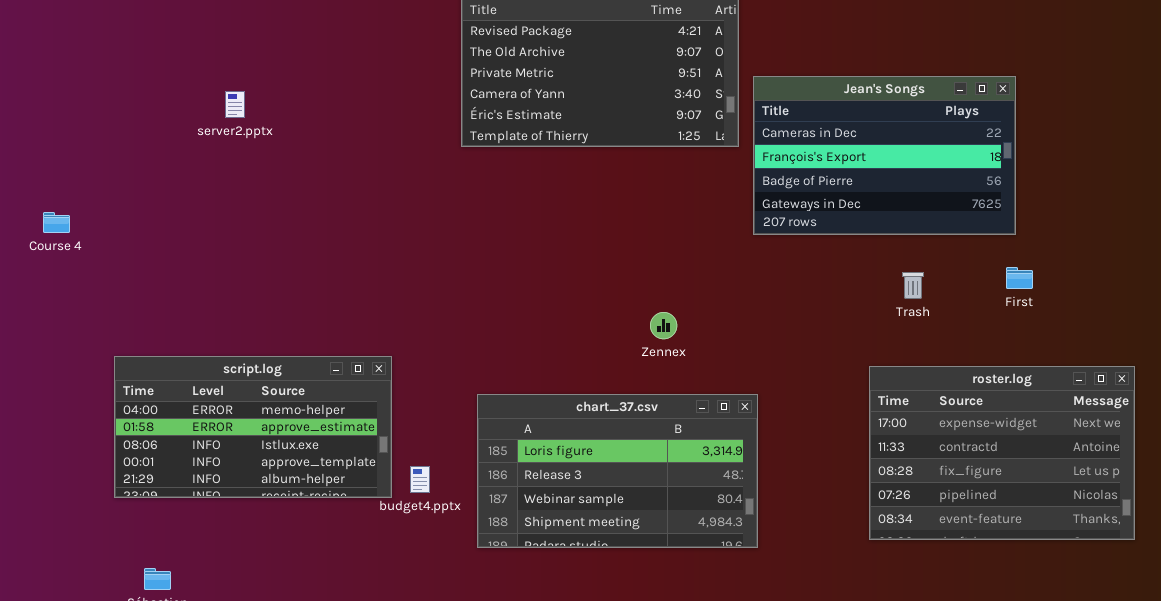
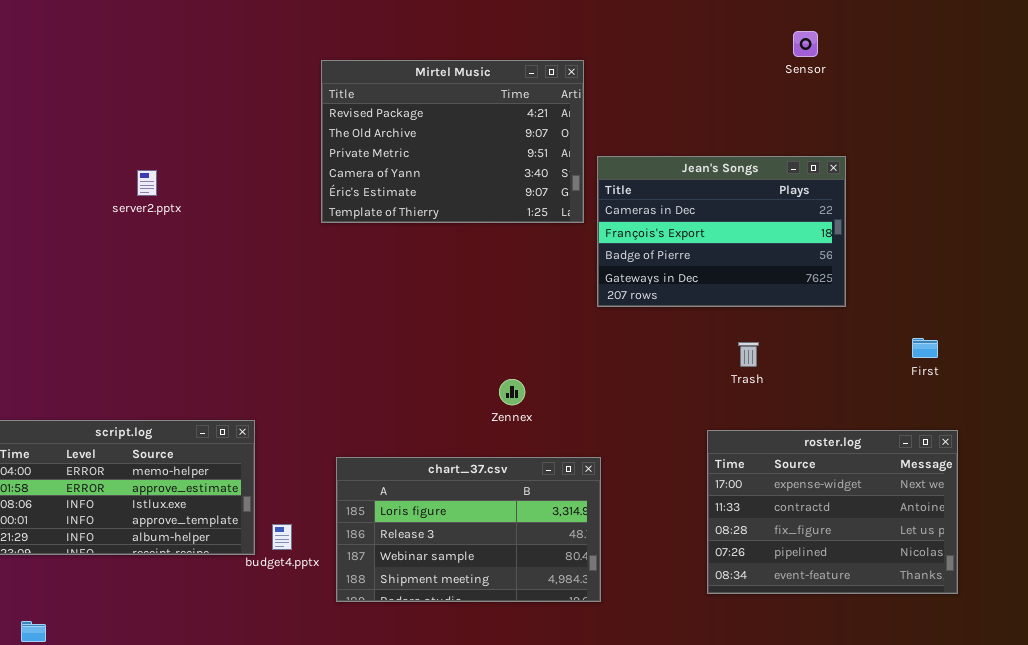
server2.pptx: [225,91,245,118] -> [137,170,157,196], moved
First: [1006,267,1033,289] -> [912,338,938,358], moved

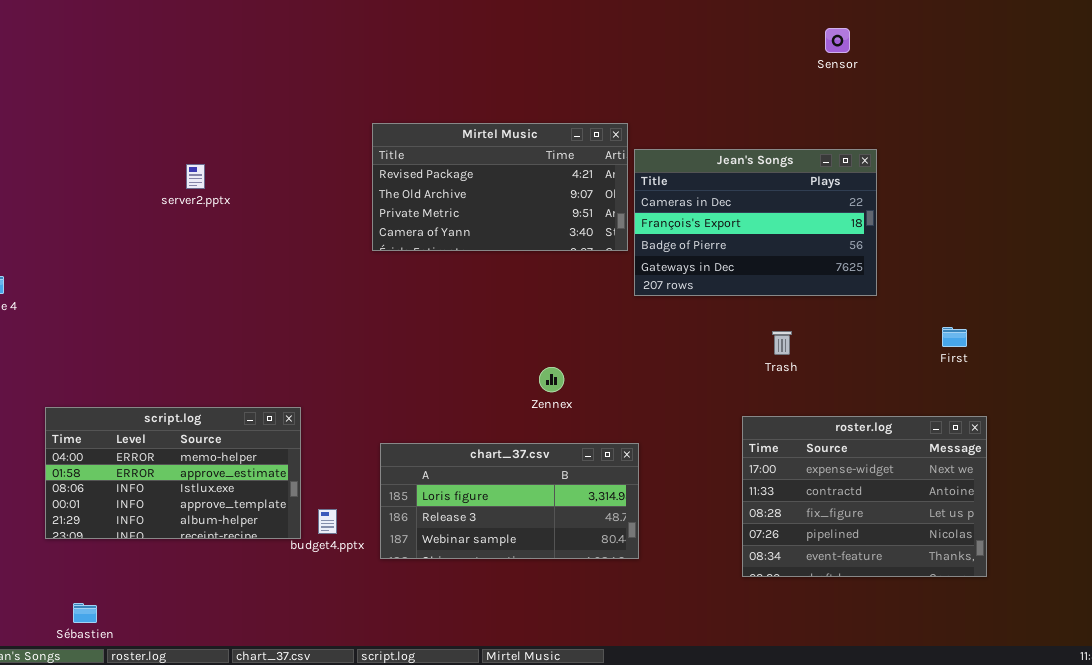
Mirtel Music: [321,60,584,223] -> [372,123,628,251], moved, resized
chart_37.csv: [336,457,601,602] -> [380,443,639,559], resized

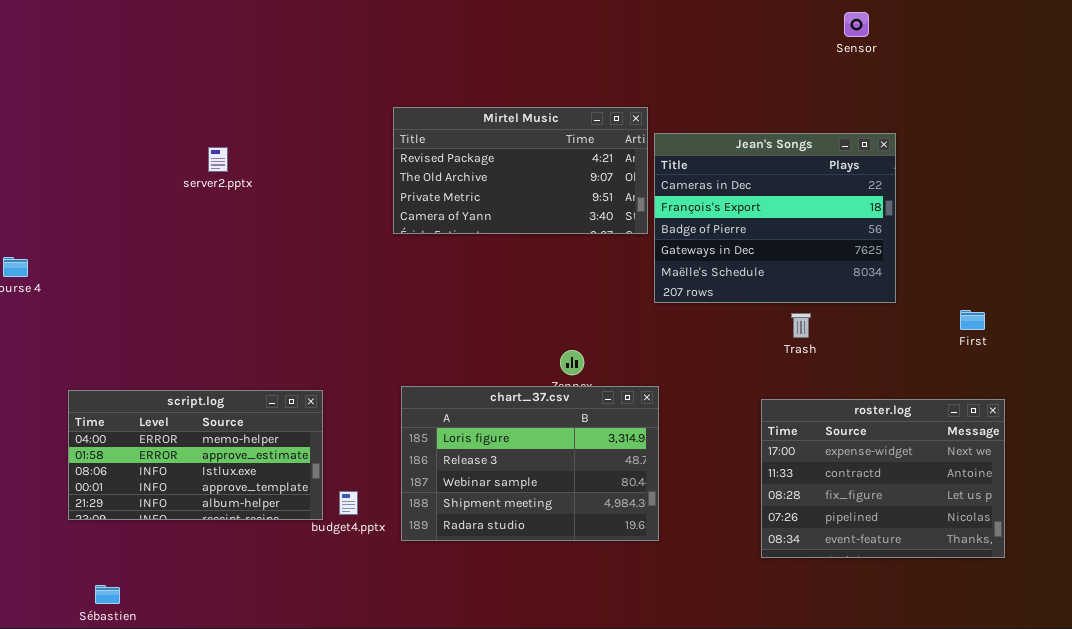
Jean's Songs: [634,149,877,296] -> [654,133,896,303], resized
chart_37.csv: [380,443,639,559] -> [401,386,659,541], resized

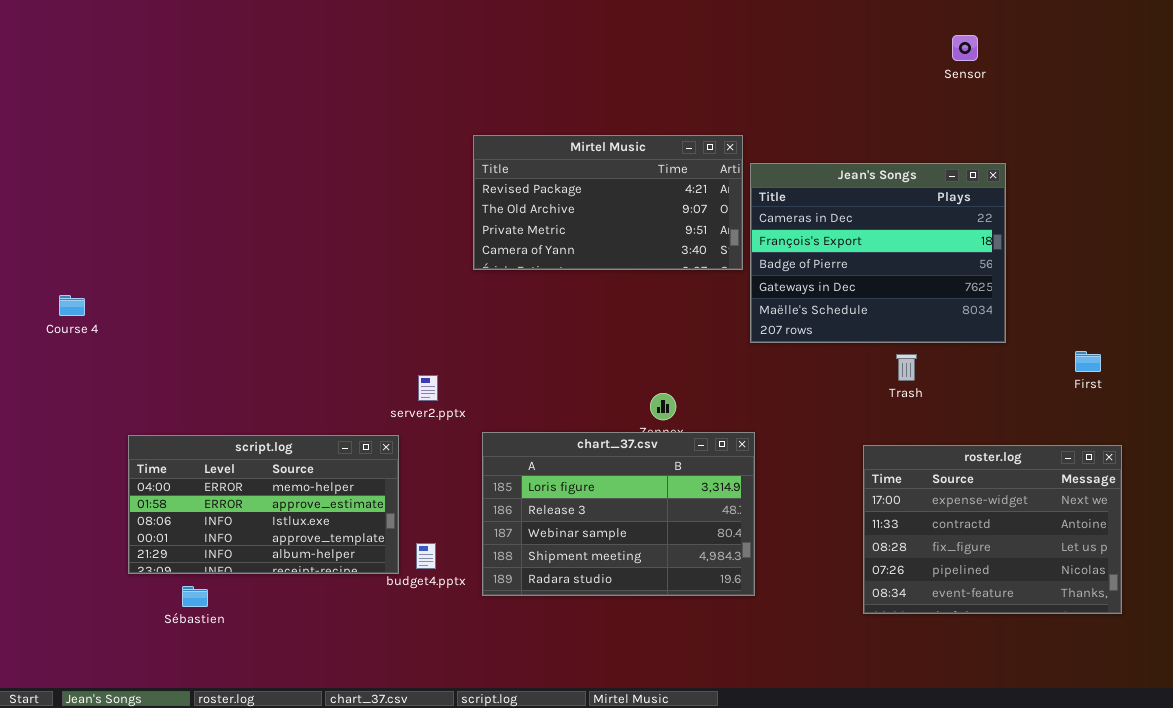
server2.pptx: [208,147,228,172] -> [418,375,438,401], moved
Sébastien: [95,585,120,604] -> [182,586,208,607], moved

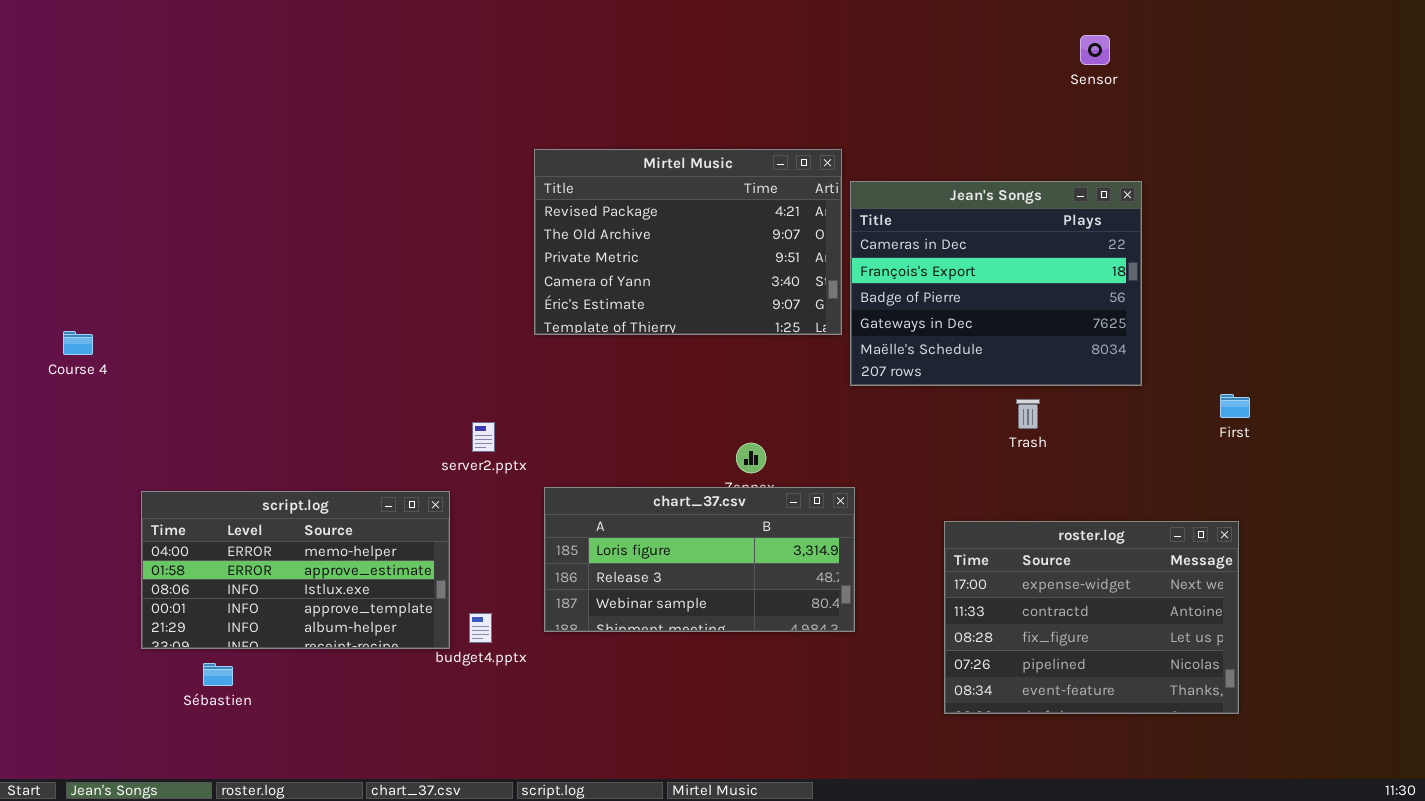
Mirtel Music: [473,135,743,270] -> [534,149,842,335], resized
chart_37.csv: [482,432,755,596] -> [544,487,855,632], resized
roster.log: [863,445,1122,614] -> [944,521,1239,714], moved

